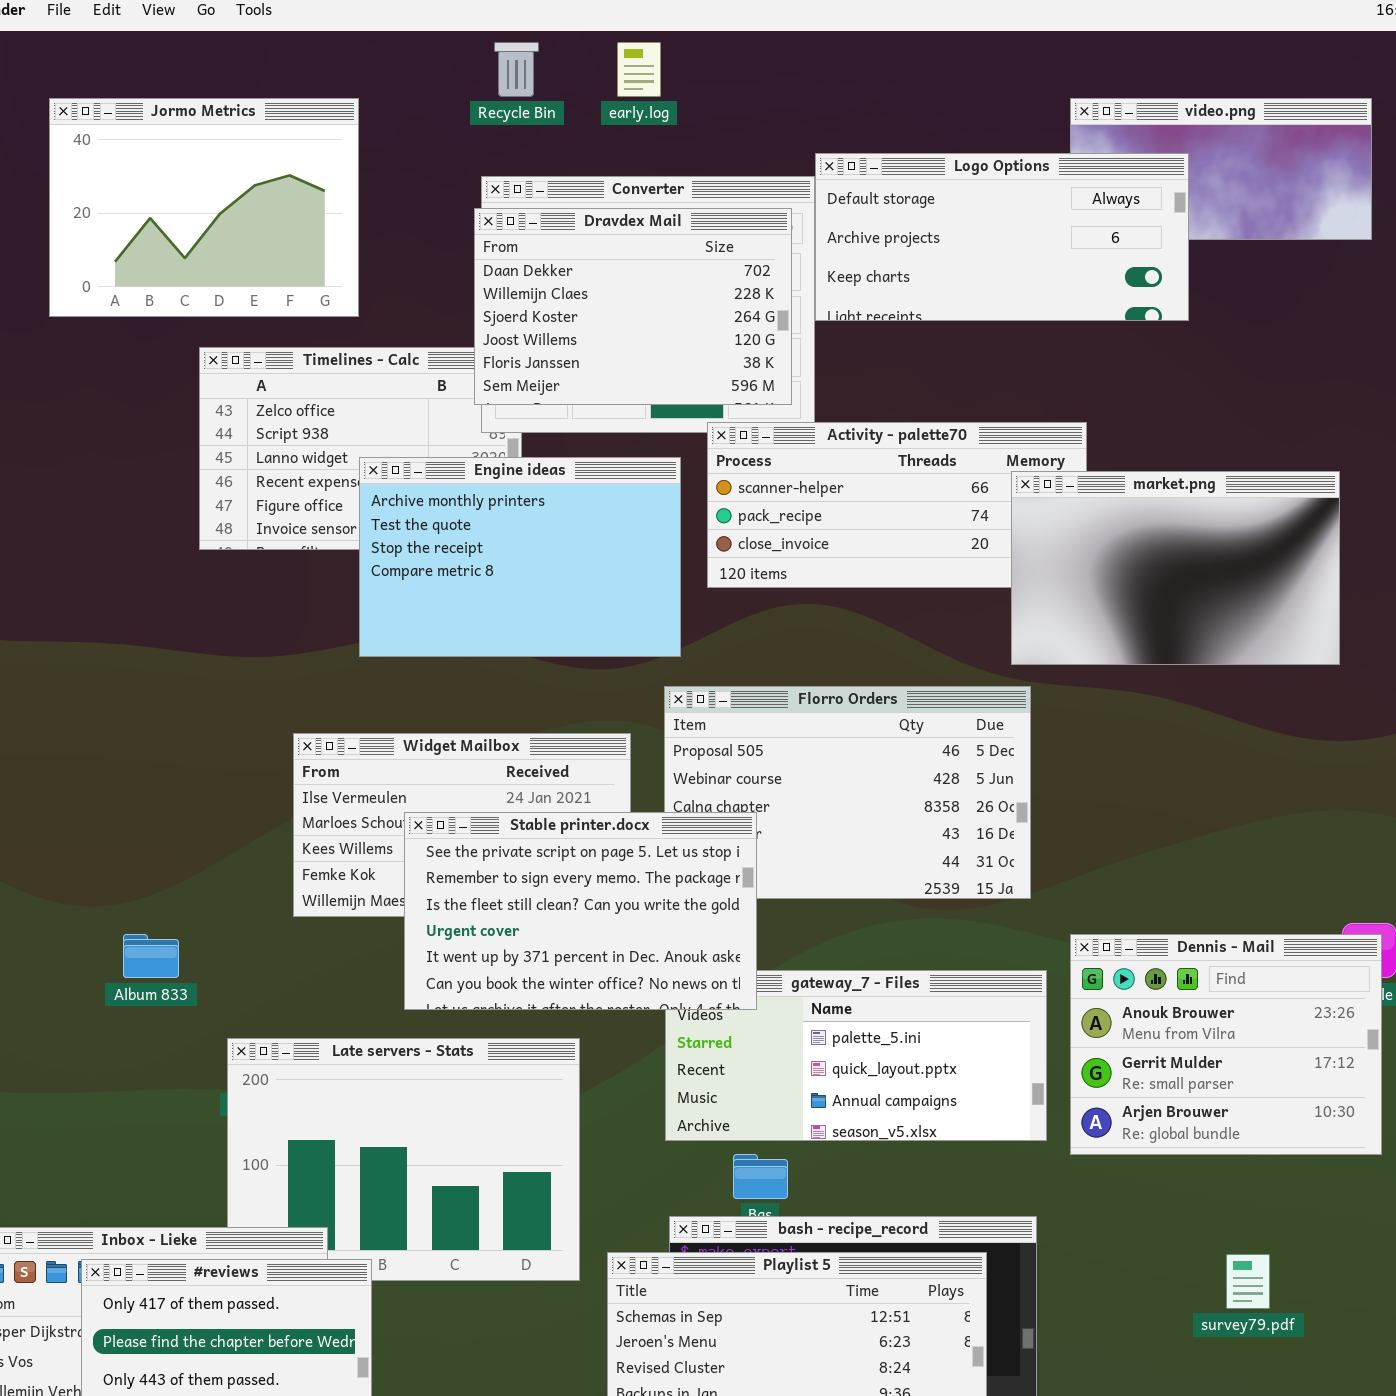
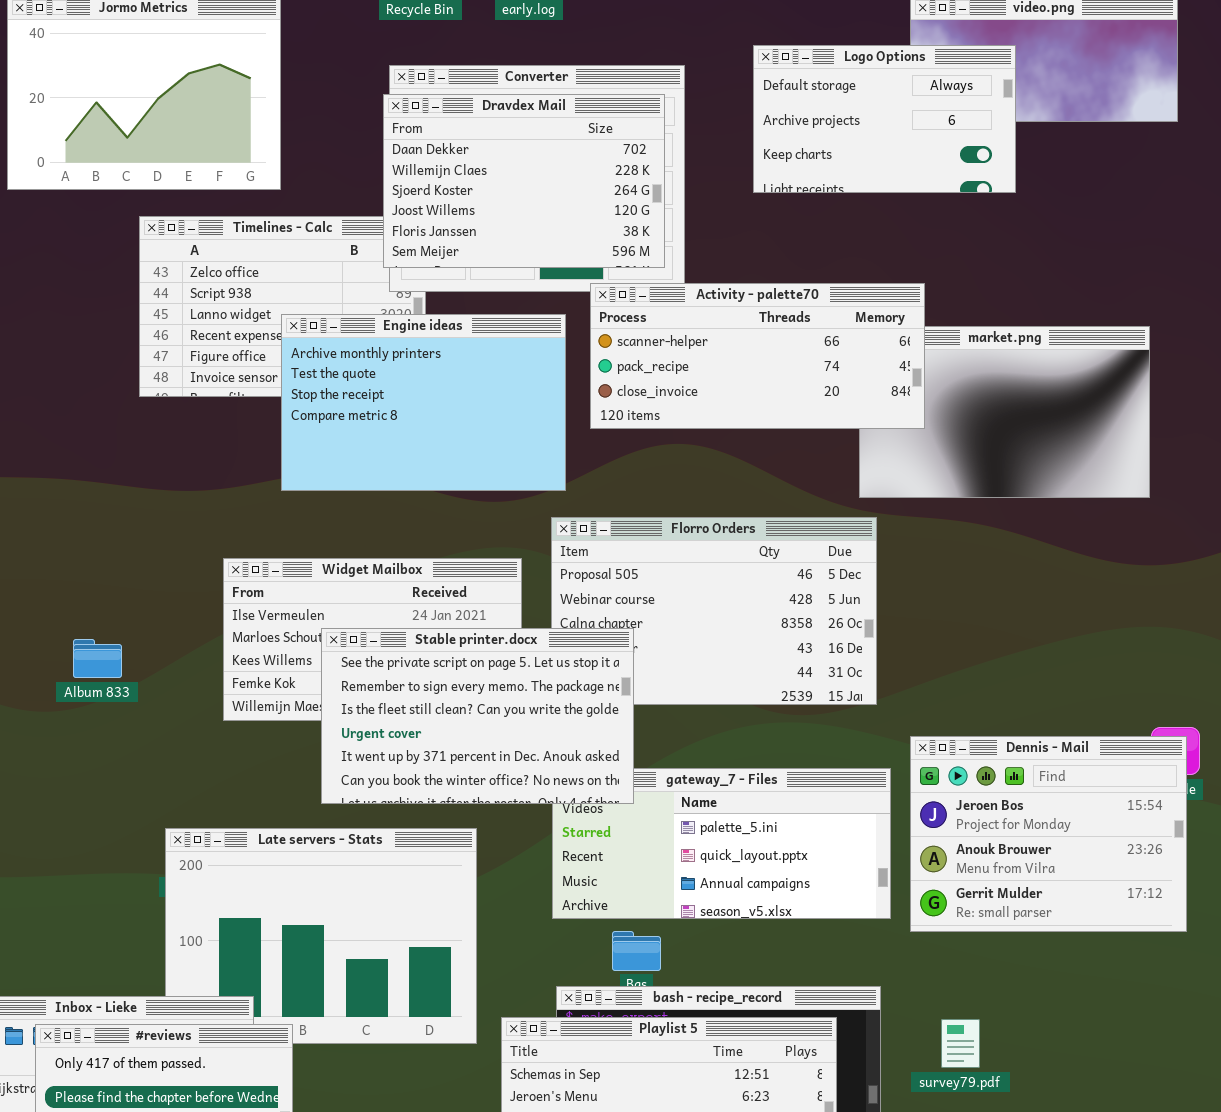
Logo Options: [815,153,1189,321] -> [753,45,1016,193], resized
Activity - palette70: [707,422,1087,588] -> [590,283,925,429], raised
Album 833: [123,934,179,978] -> [73,639,122,678], moved
Dennis - Mail: [1070,934,1382,1155] -> [910,736,1187,932], scrolled up 1 row
survey79.pdf: [1226,1254,1270,1309] -> [941,1019,980,1068], moved

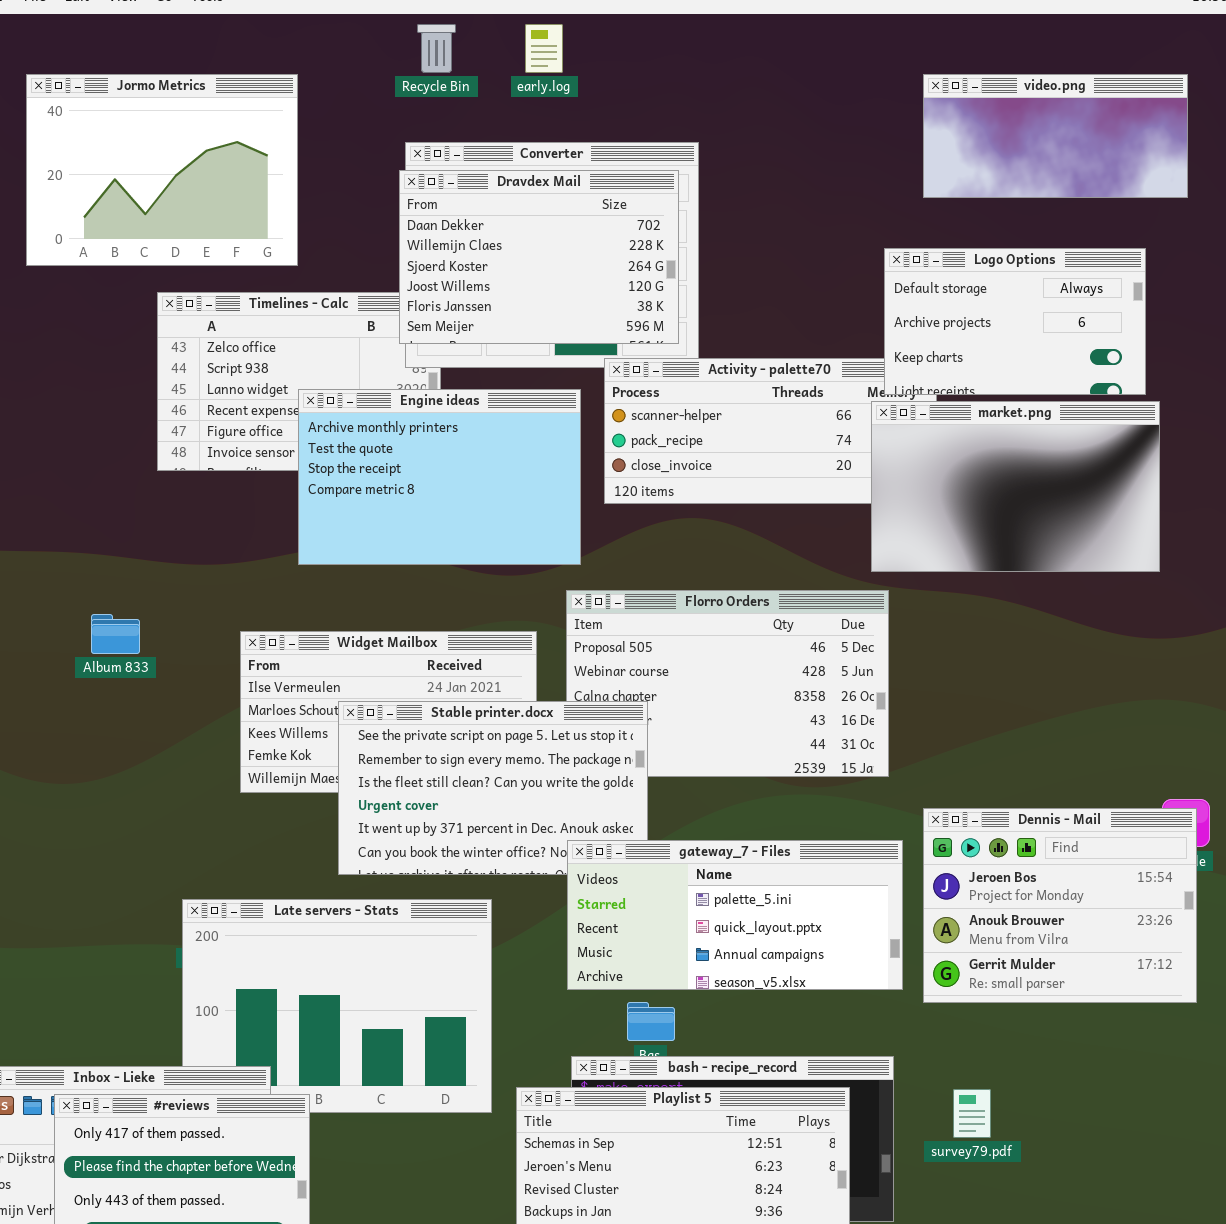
Logo Options: [753,45,1016,193] -> [884,248,1146,395], moved
market.png: [859,326,1150,498] -> [871,401,1160,572], raised
Album 833: [73,639,122,678] -> [91,614,140,654], moved
gateway_7 - Files: [552,768,891,919] -> [567,840,903,990], raised

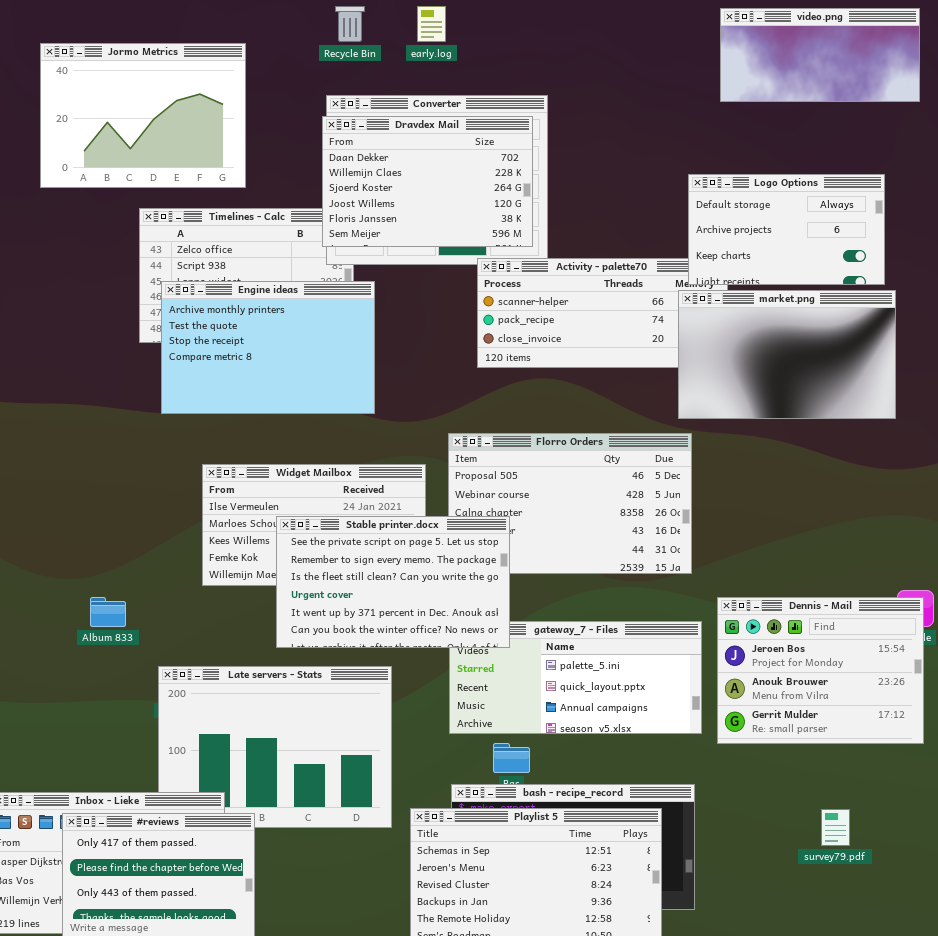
video.png: [923,74,1188,198] -> [720,8,920,102], moved
Engine ideas: [298,389,581,565] -> [161,281,375,414], moved
Album 833: [91,614,140,654] -> [90,597,126,627], moved
Stable printer.docx: [338,701,648,875] -> [276,516,510,648], raised
survey79.pdf: [953,1089,991,1138] -> [821,809,850,846], moved

